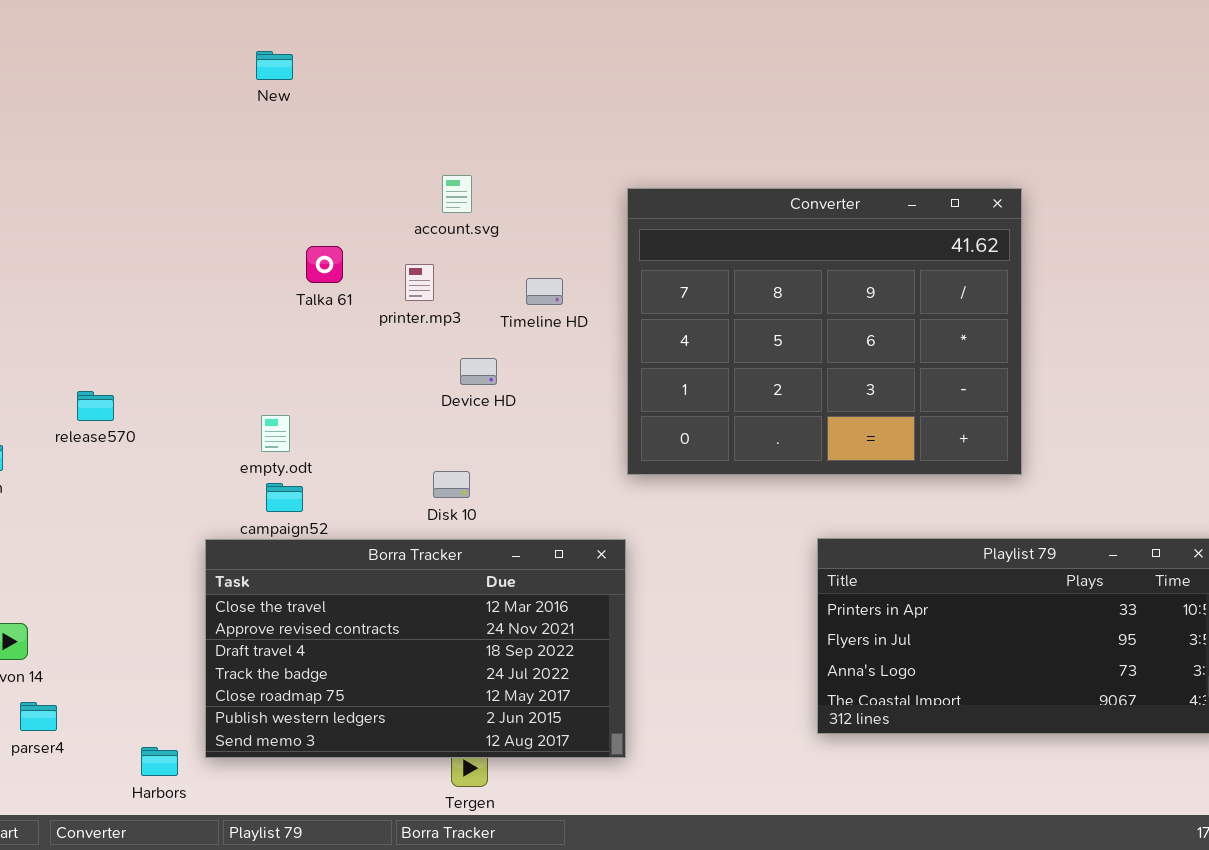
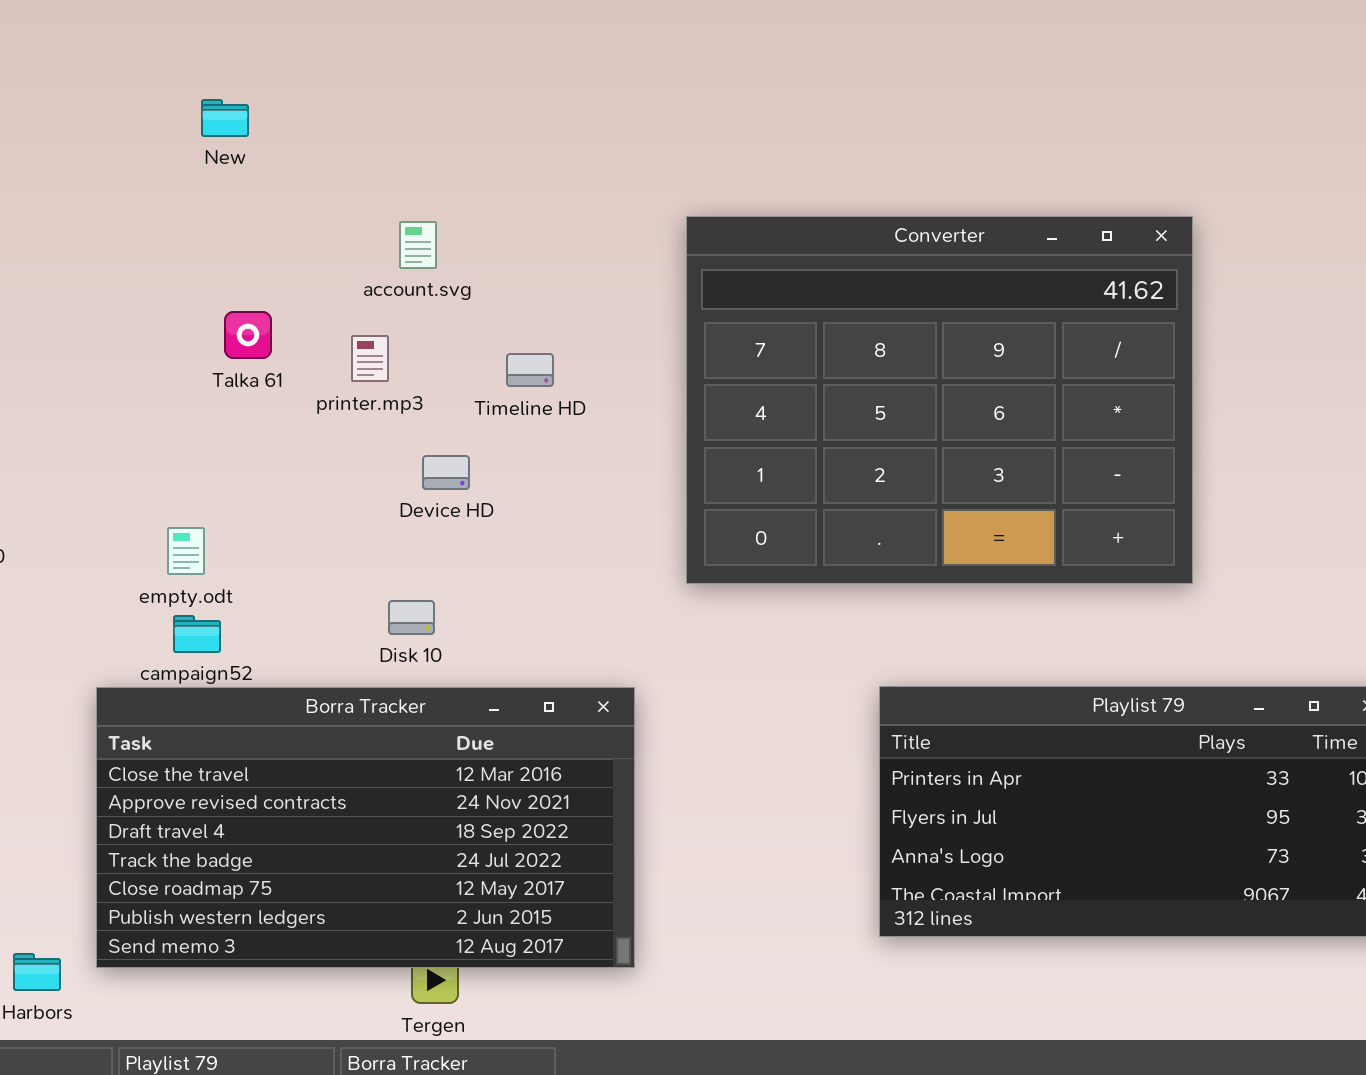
New: [256,51,293,80] -> [201,99,249,137], moved
Converter: [627,188,1022,475] -> [686,216,1193,584], moved

